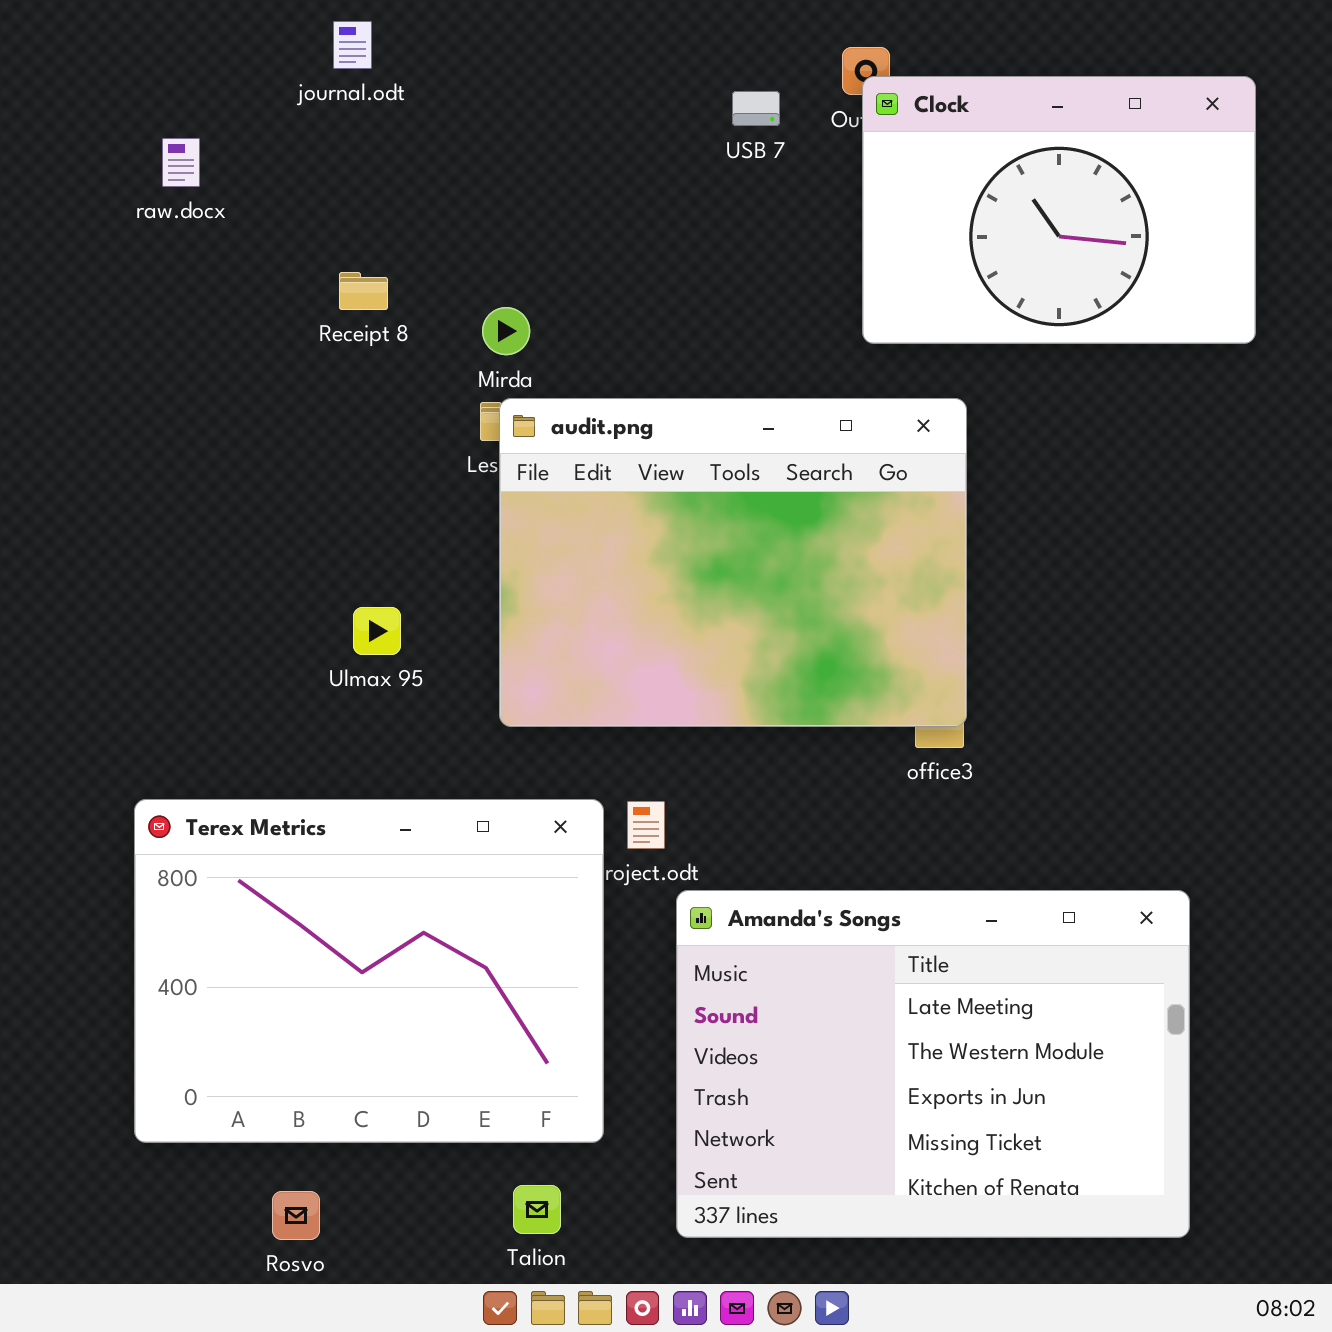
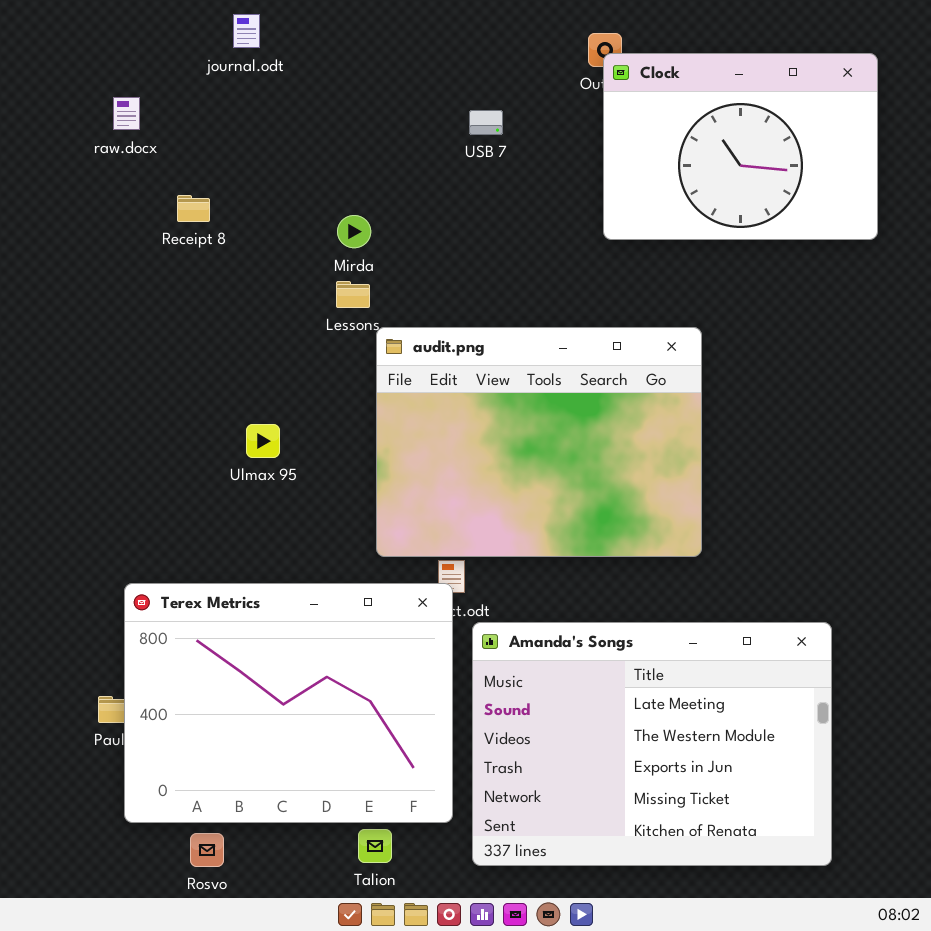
USB 7: [732,91,780,126] -> [469,110,503,135], moved
Receipt 8: [339,272,388,310] -> [177,195,210,222], moved
audit.png: [499,398,967,727] -> [376,327,702,557], moved
Terex Metrics: [134,799,604,1143] -> [124,583,453,823], moved

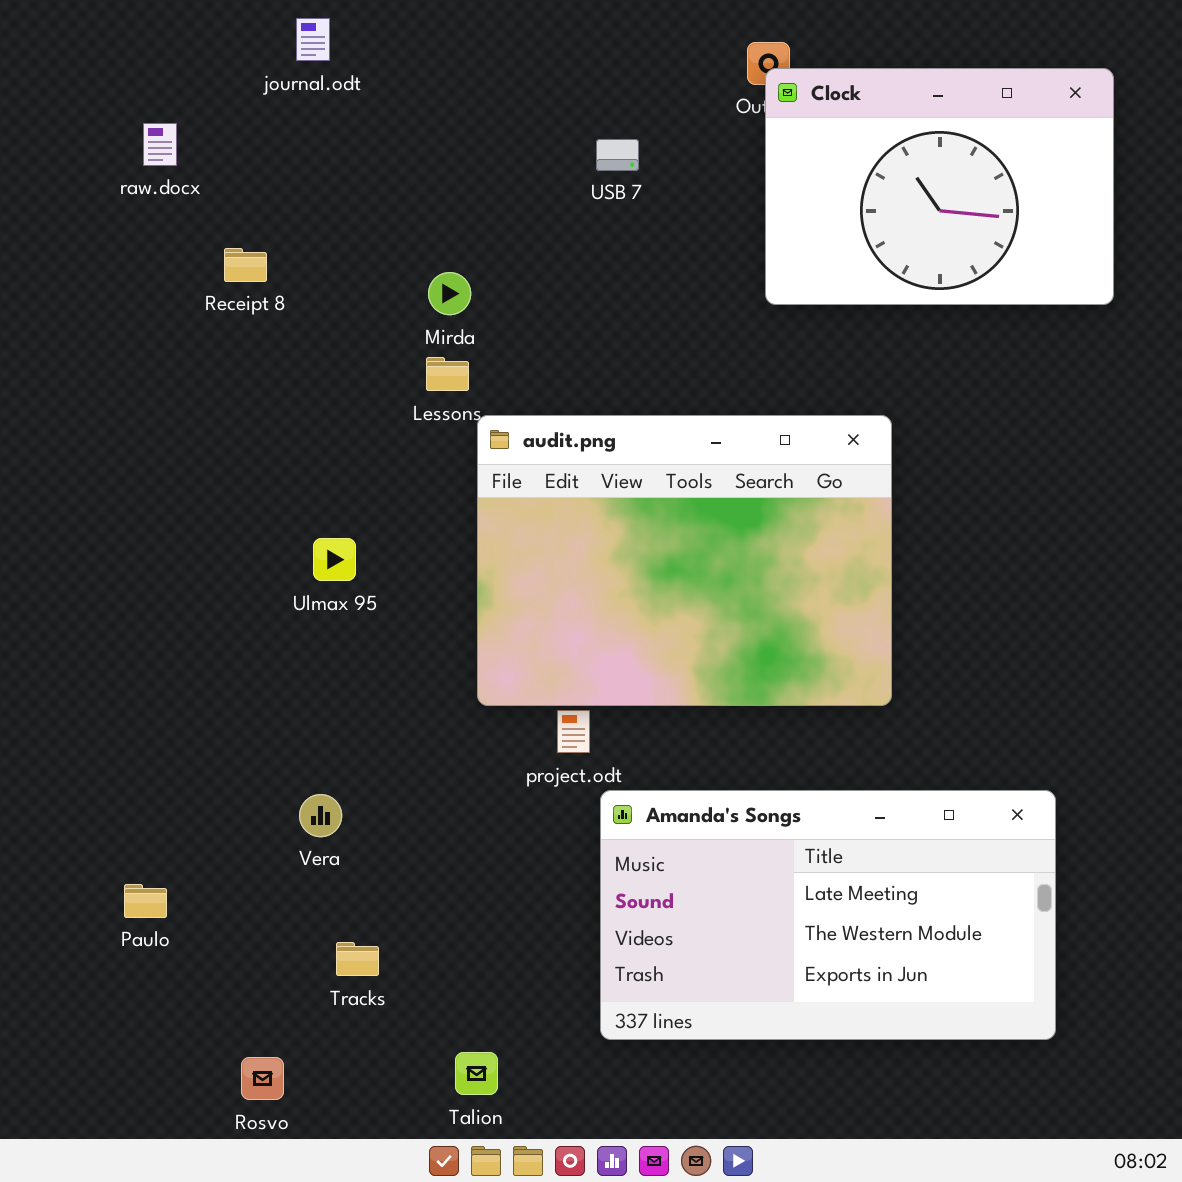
Terex Metrics: [124,583,453,823] -> none, closed
Amanda's Songs: [472,622,832,866] -> [600,790,1056,1040], resized

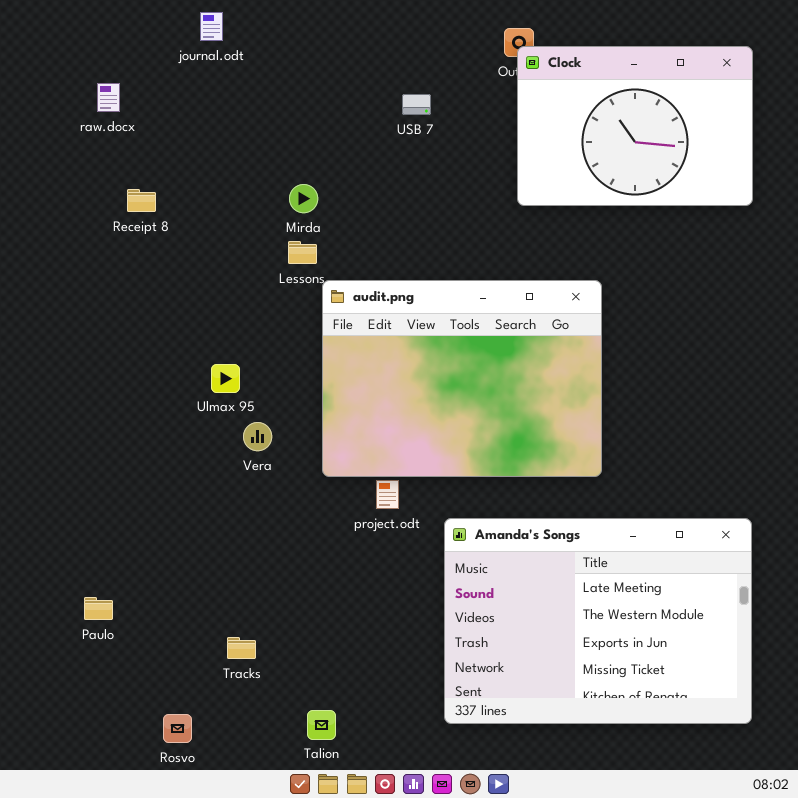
Receipt 8: [224,248,267,282] -> [127,189,156,212], moved
Amanda's Songs: [600,790,1056,1040] -> [444,518,752,724], moved, resized
Vera: [299,794,342,837] -> [243,422,272,451], moved

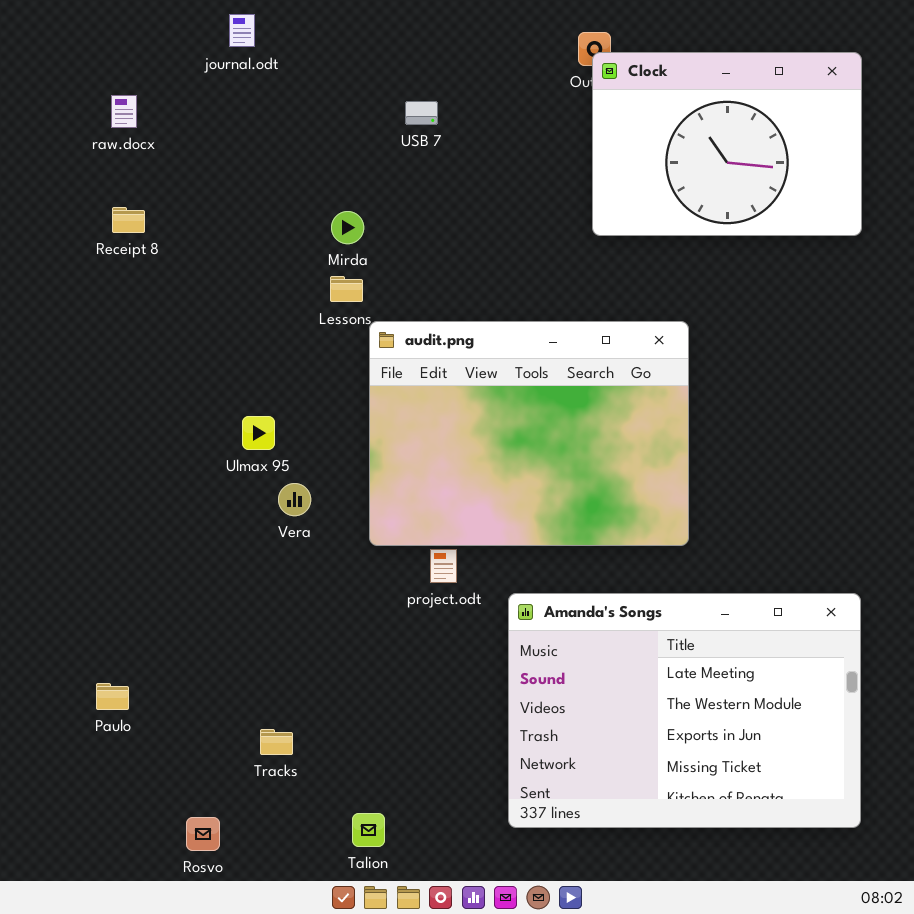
USB 7: [402,94,431,115] -> [405,101,438,125], moved
Receipt 8: [127,189,156,212] -> [112,207,145,233], moved

